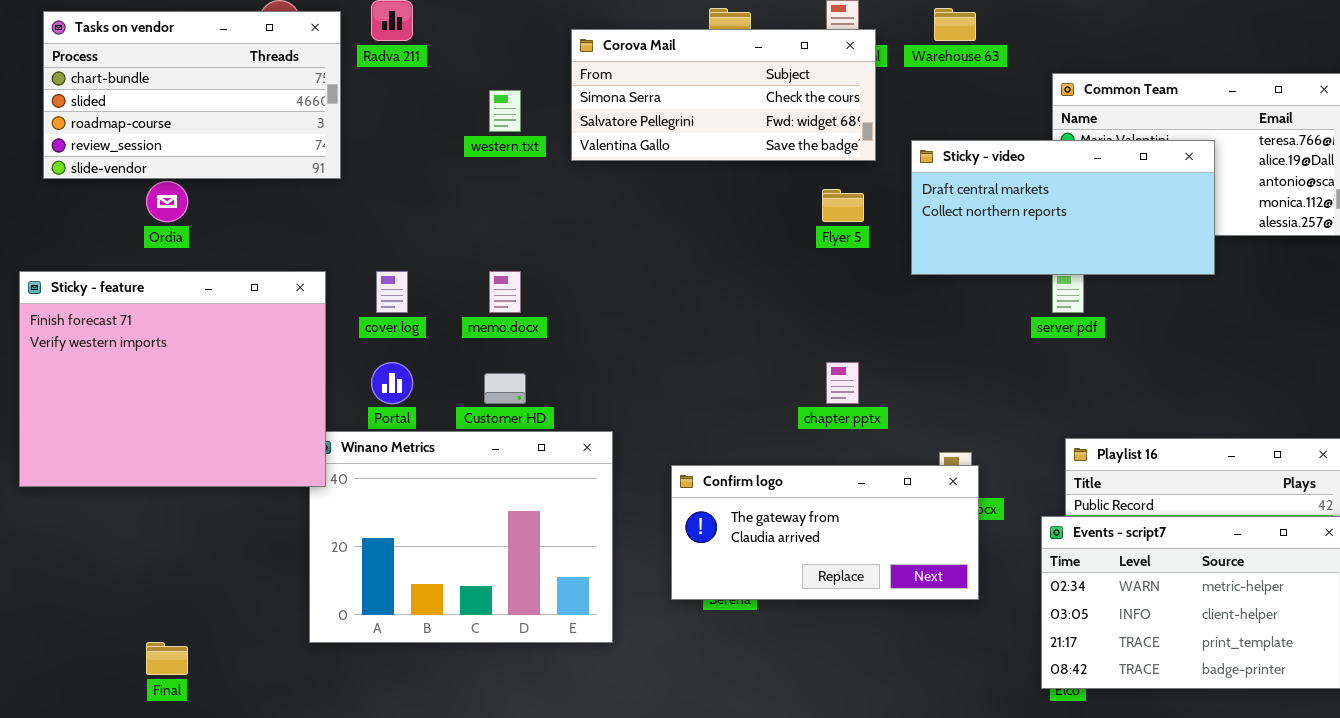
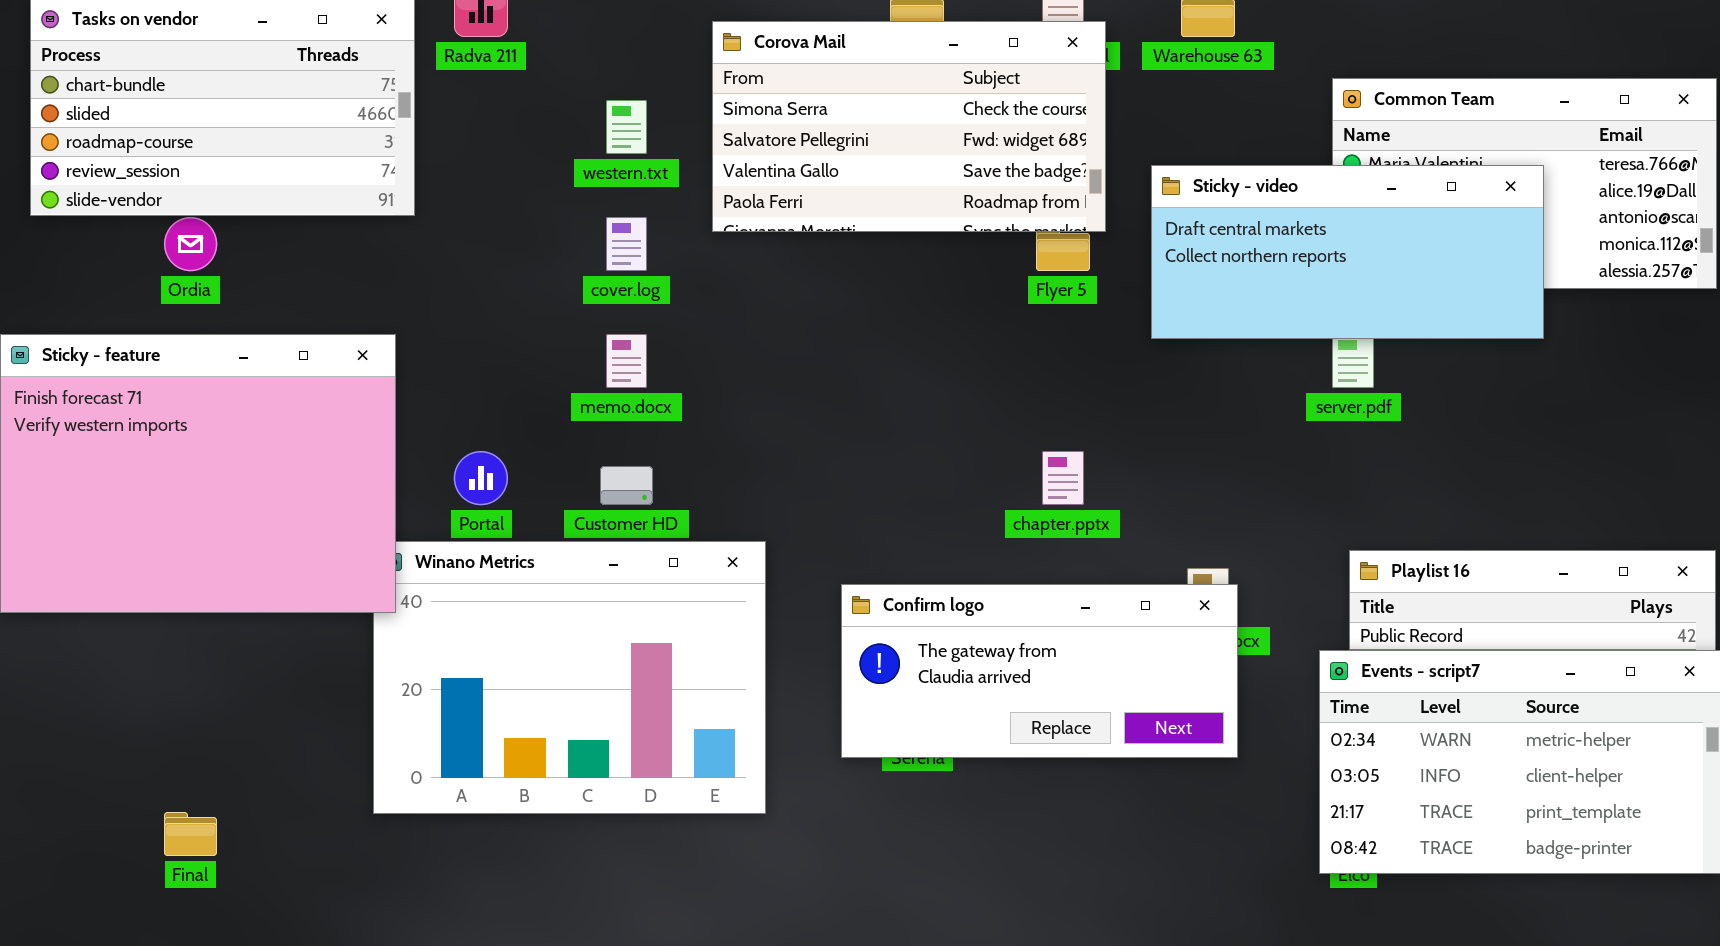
Corova Mail: [571,29,876,161] -> [712,21,1106,232], resized
cover.log: [376,271,408,313] -> [606,217,647,271], moved

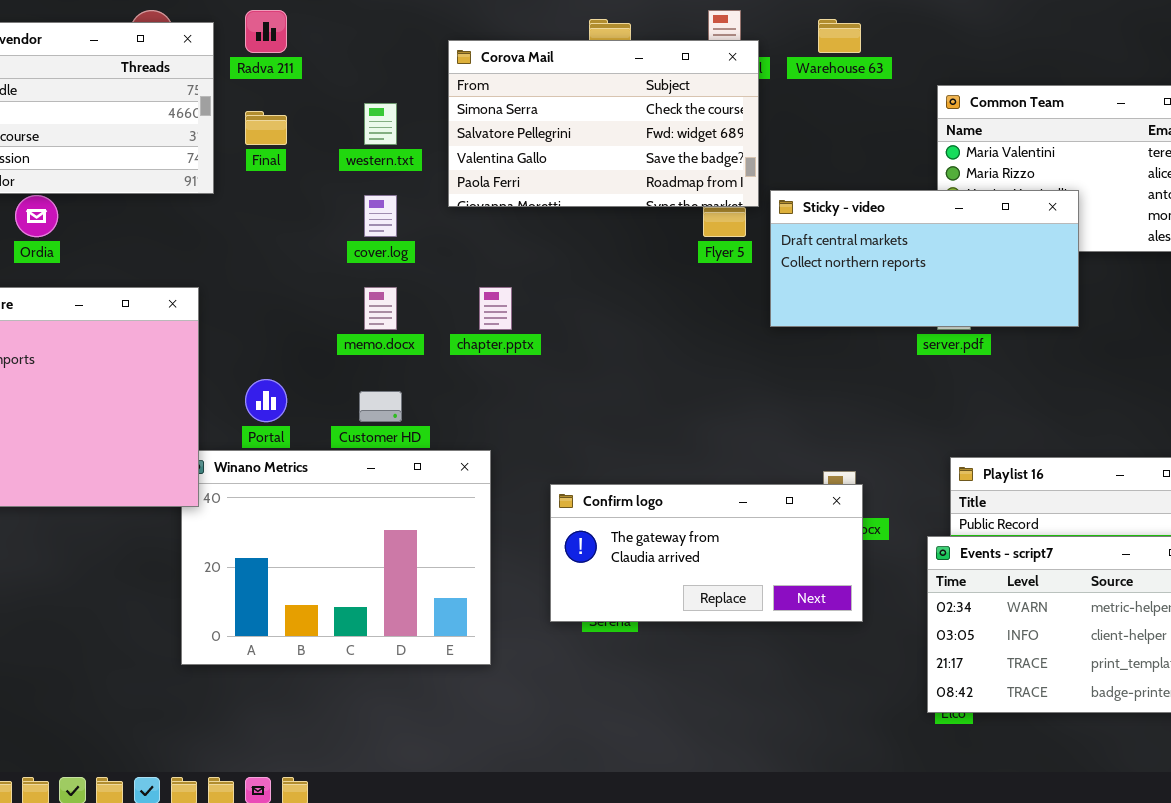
Sticky - video: [1151,165,1544,339] -> [770,190,1079,327], moved
chapter.pptx: [1042,451,1084,505] -> [479,287,512,330], moved
Final: [164,812,217,856] -> [245,111,287,145], moved

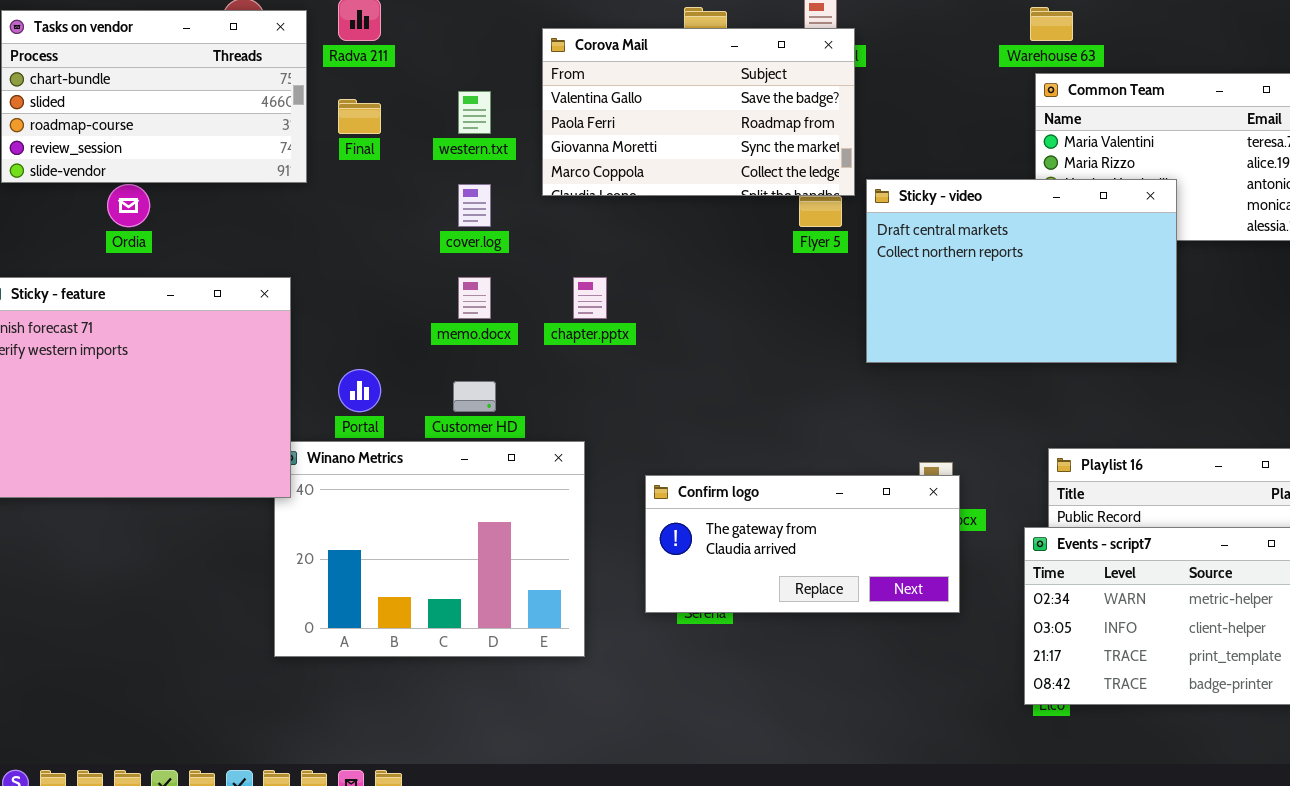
Warehouse 63: [818,19,861,53] -> [1030,7,1073,41], moved
Corova Mail: [448,40,759,207] -> [542,28,855,196], scrolled down 2 rows
Sticky - video: [770,190,1079,327] -> [866,179,1177,363], resized

